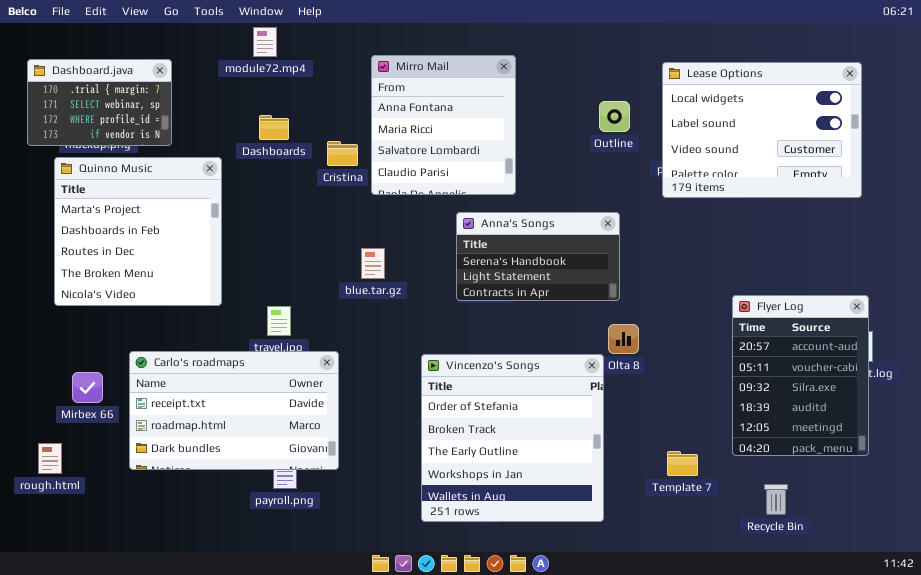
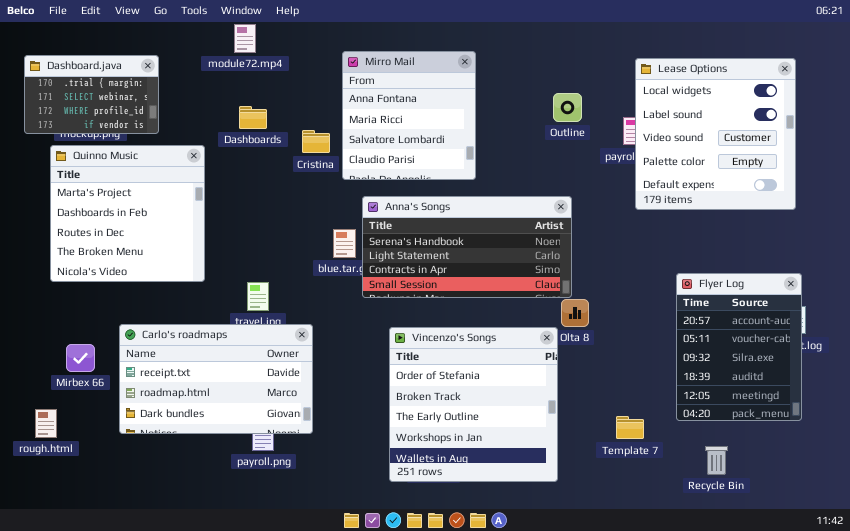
Lease Options: [662,62,862,198] -> [635,58,796,210], resized
Anna's Songs: [456,212,620,301] -> [362,196,572,298], resized

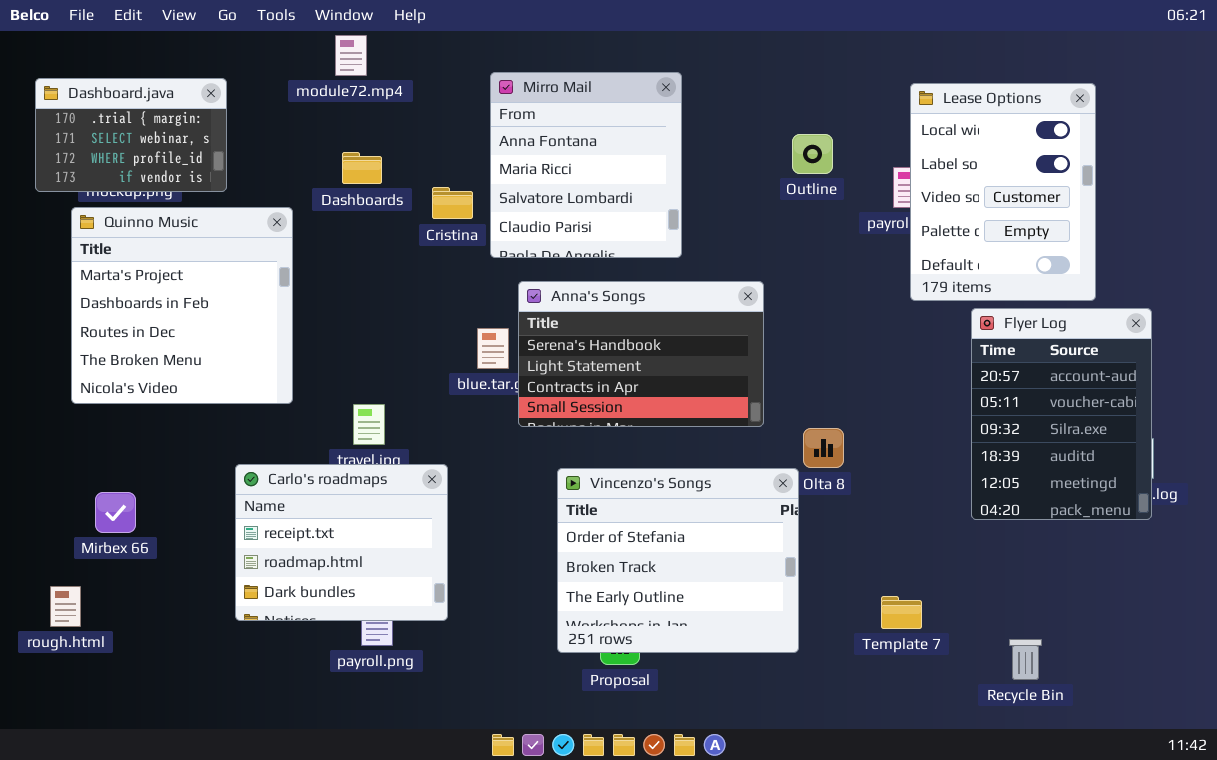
Lease Options: [635,58,796,210] -> [910,83,1096,301], resized
Anna's Songs: [362,196,572,298] -> [518,281,764,427], resized
Flyer Log: [676,273,802,421] -> [971,308,1152,520], moved
Carlo's roadmaps: [119,324,313,434] -> [235,464,448,621], resized
Vincenzo's Songs: [389,327,558,482] -> [557,468,799,653], resized

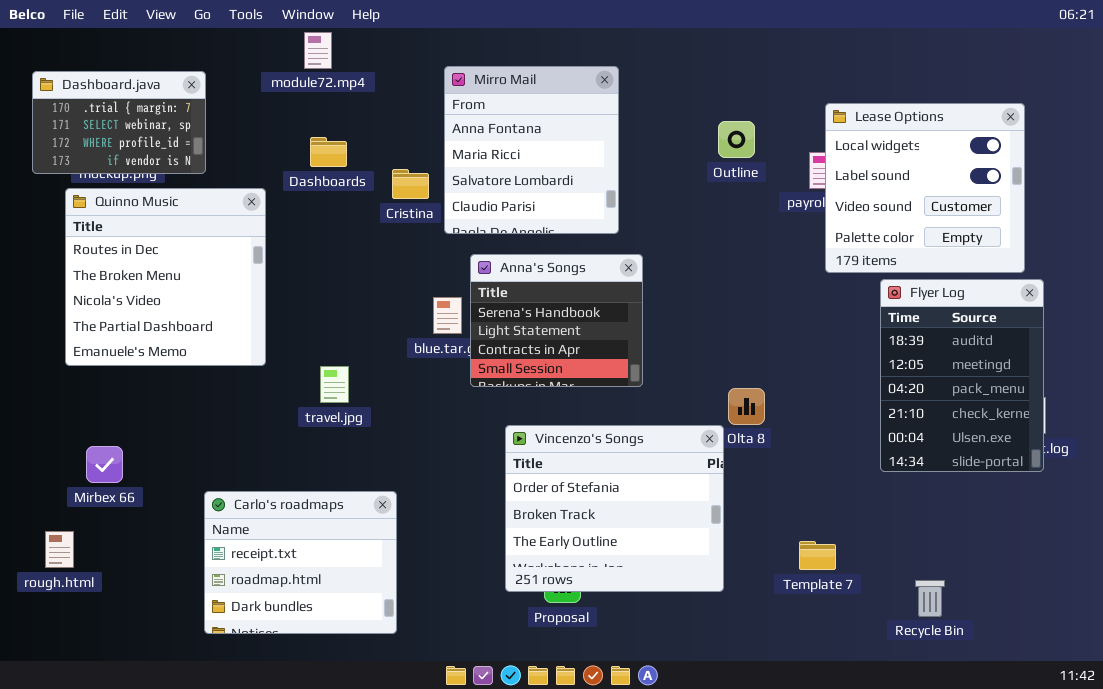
Lease Options: [910,83,1096,301] -> [825,103,1025,273], resized
Quinno Music: [71,207,293,404] -> [65,188,266,366], scrolled down 2 rows
Anna's Songs: [518,281,764,427] -> [470,254,643,387], resized
Flyer Log: [971,308,1152,520] -> [880,279,1044,472], scrolled down 3 rows
Carlo's roadmaps: [235,464,448,621] -> [204,491,397,634], moved

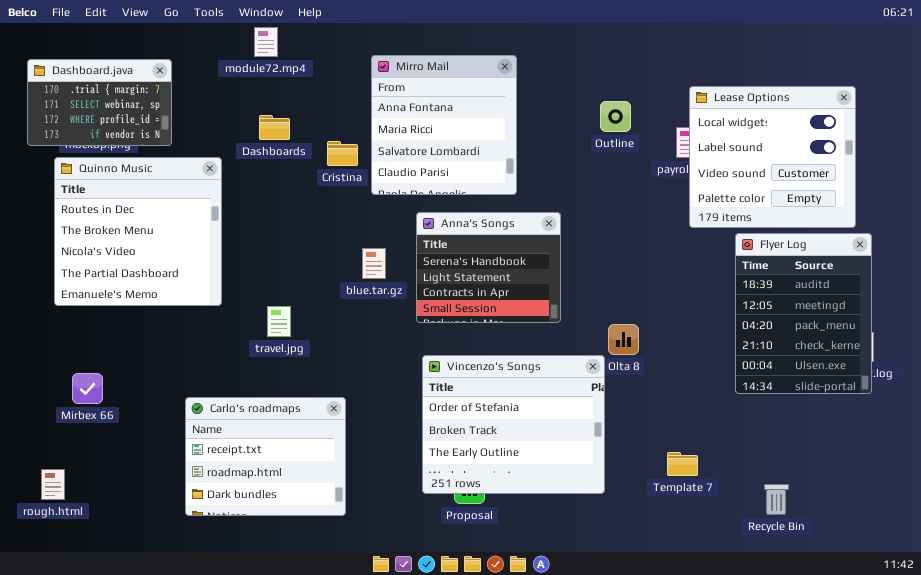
Anna's Songs: [470,254,643,387] -> [416,212,561,323], moved
Carlo's roadmaps: [204,491,397,634] -> [185,397,346,516], moved
rough.html: [45,531,74,568] -> [41,469,65,500], moved

